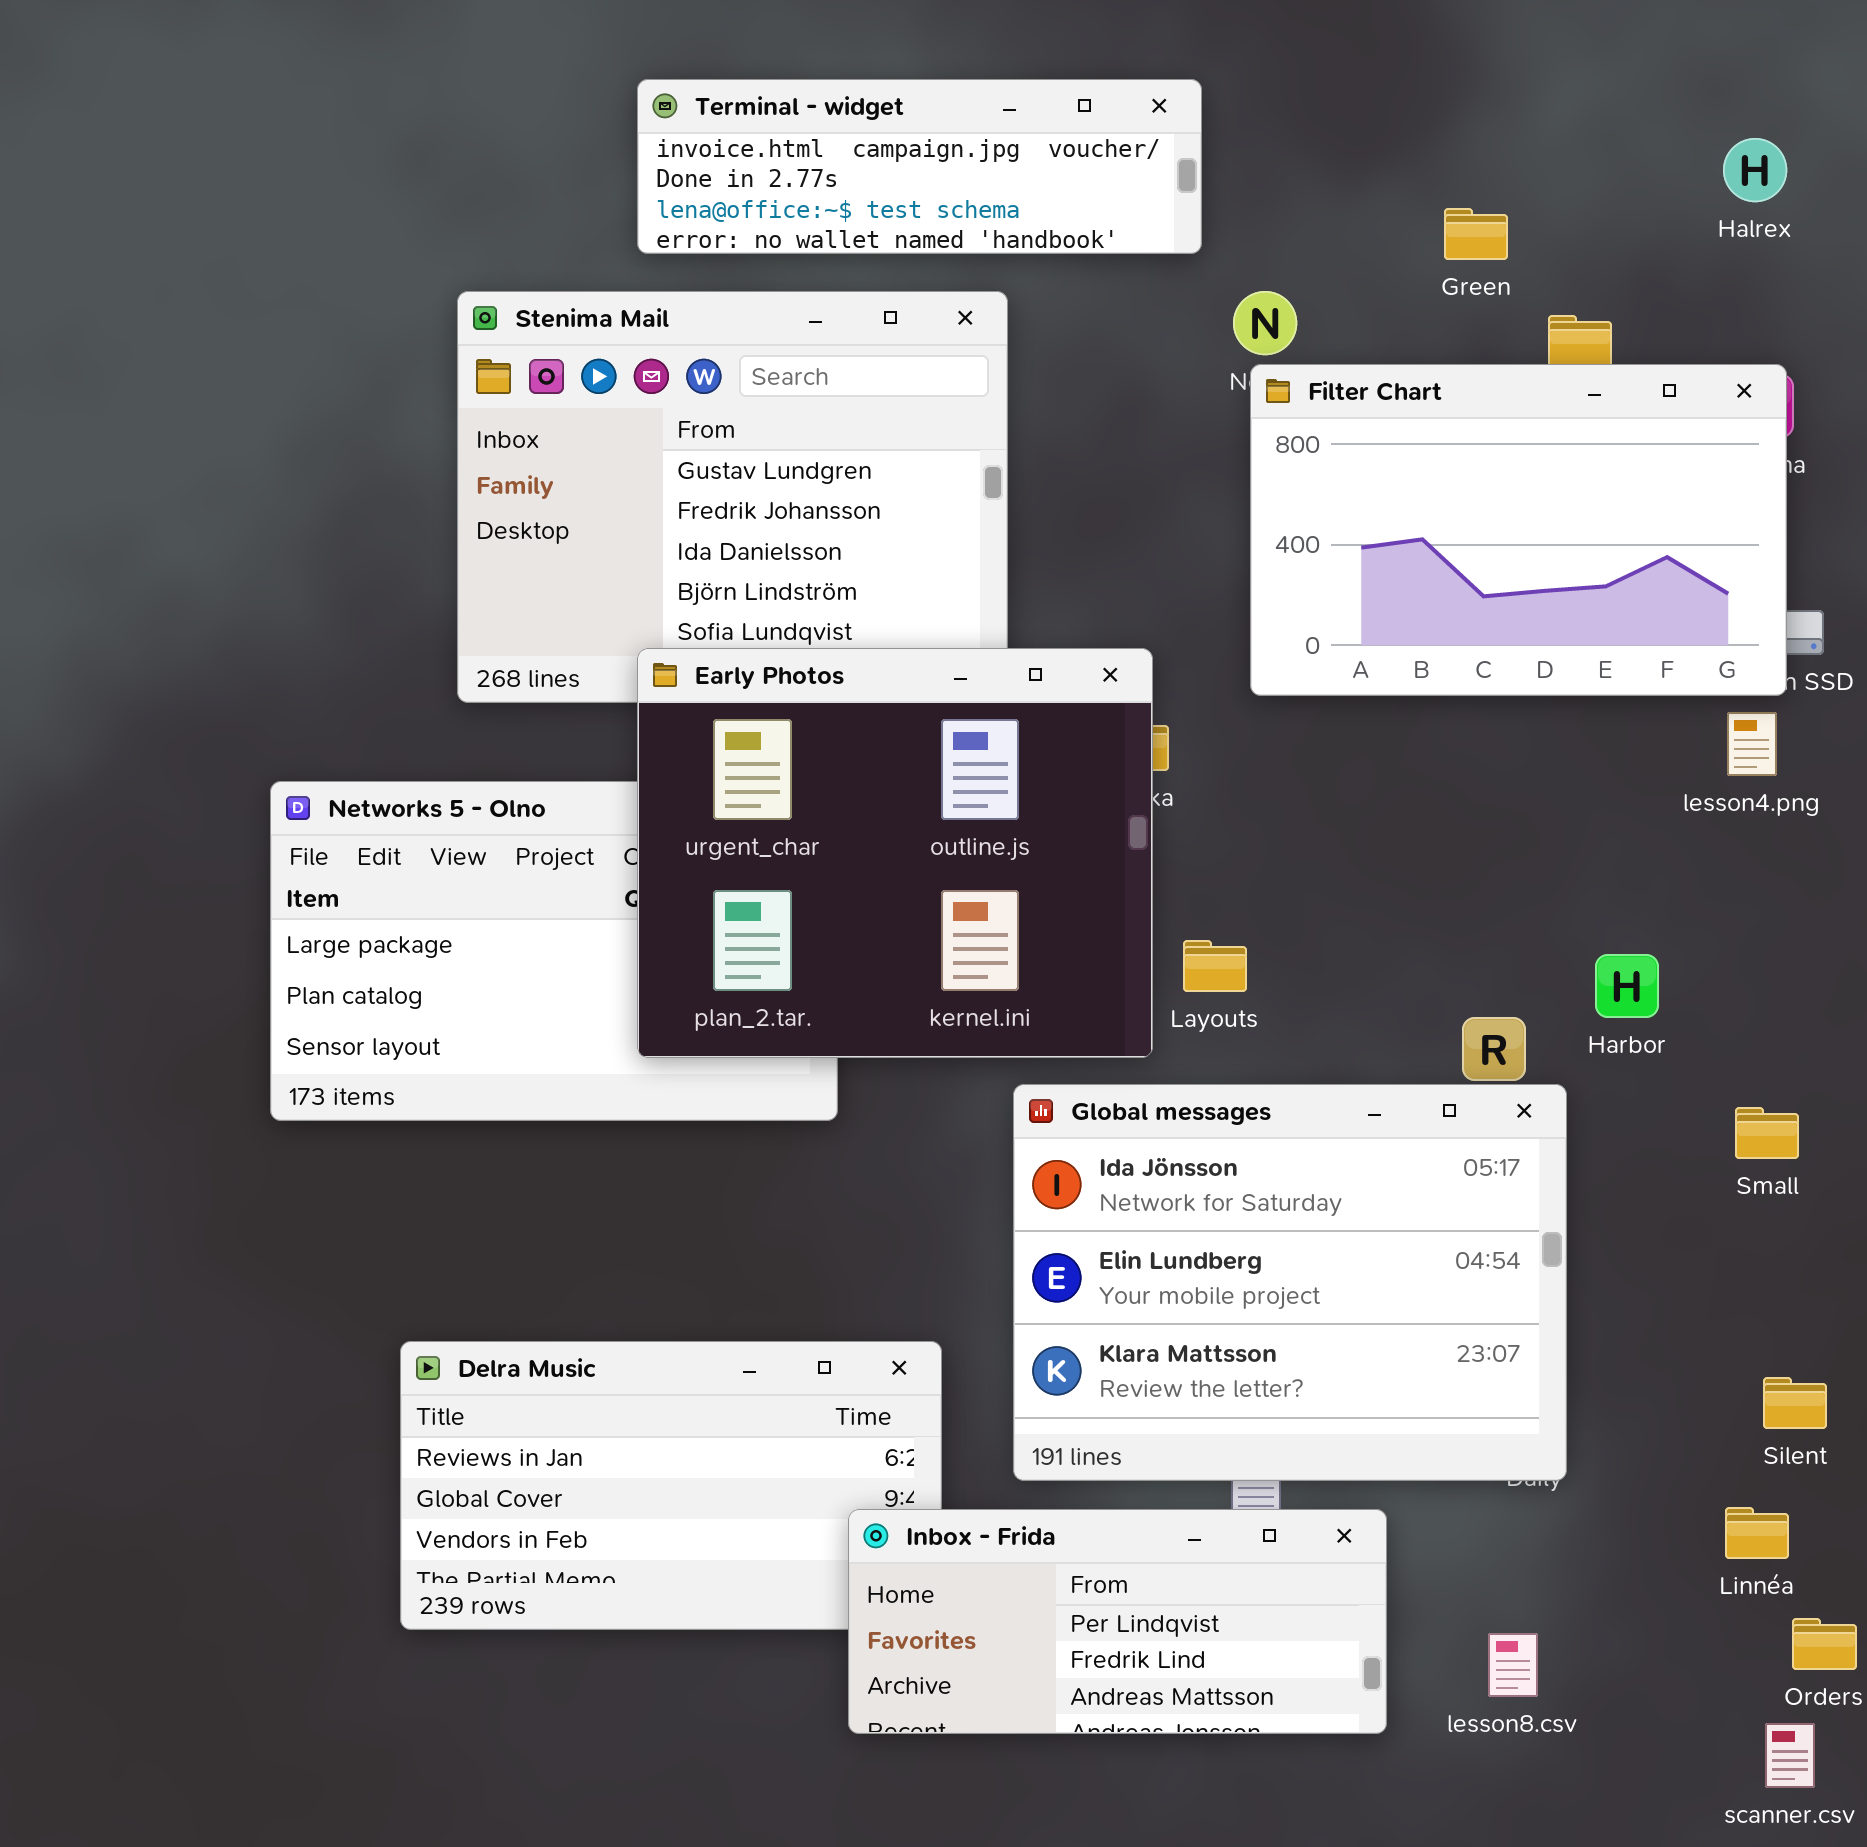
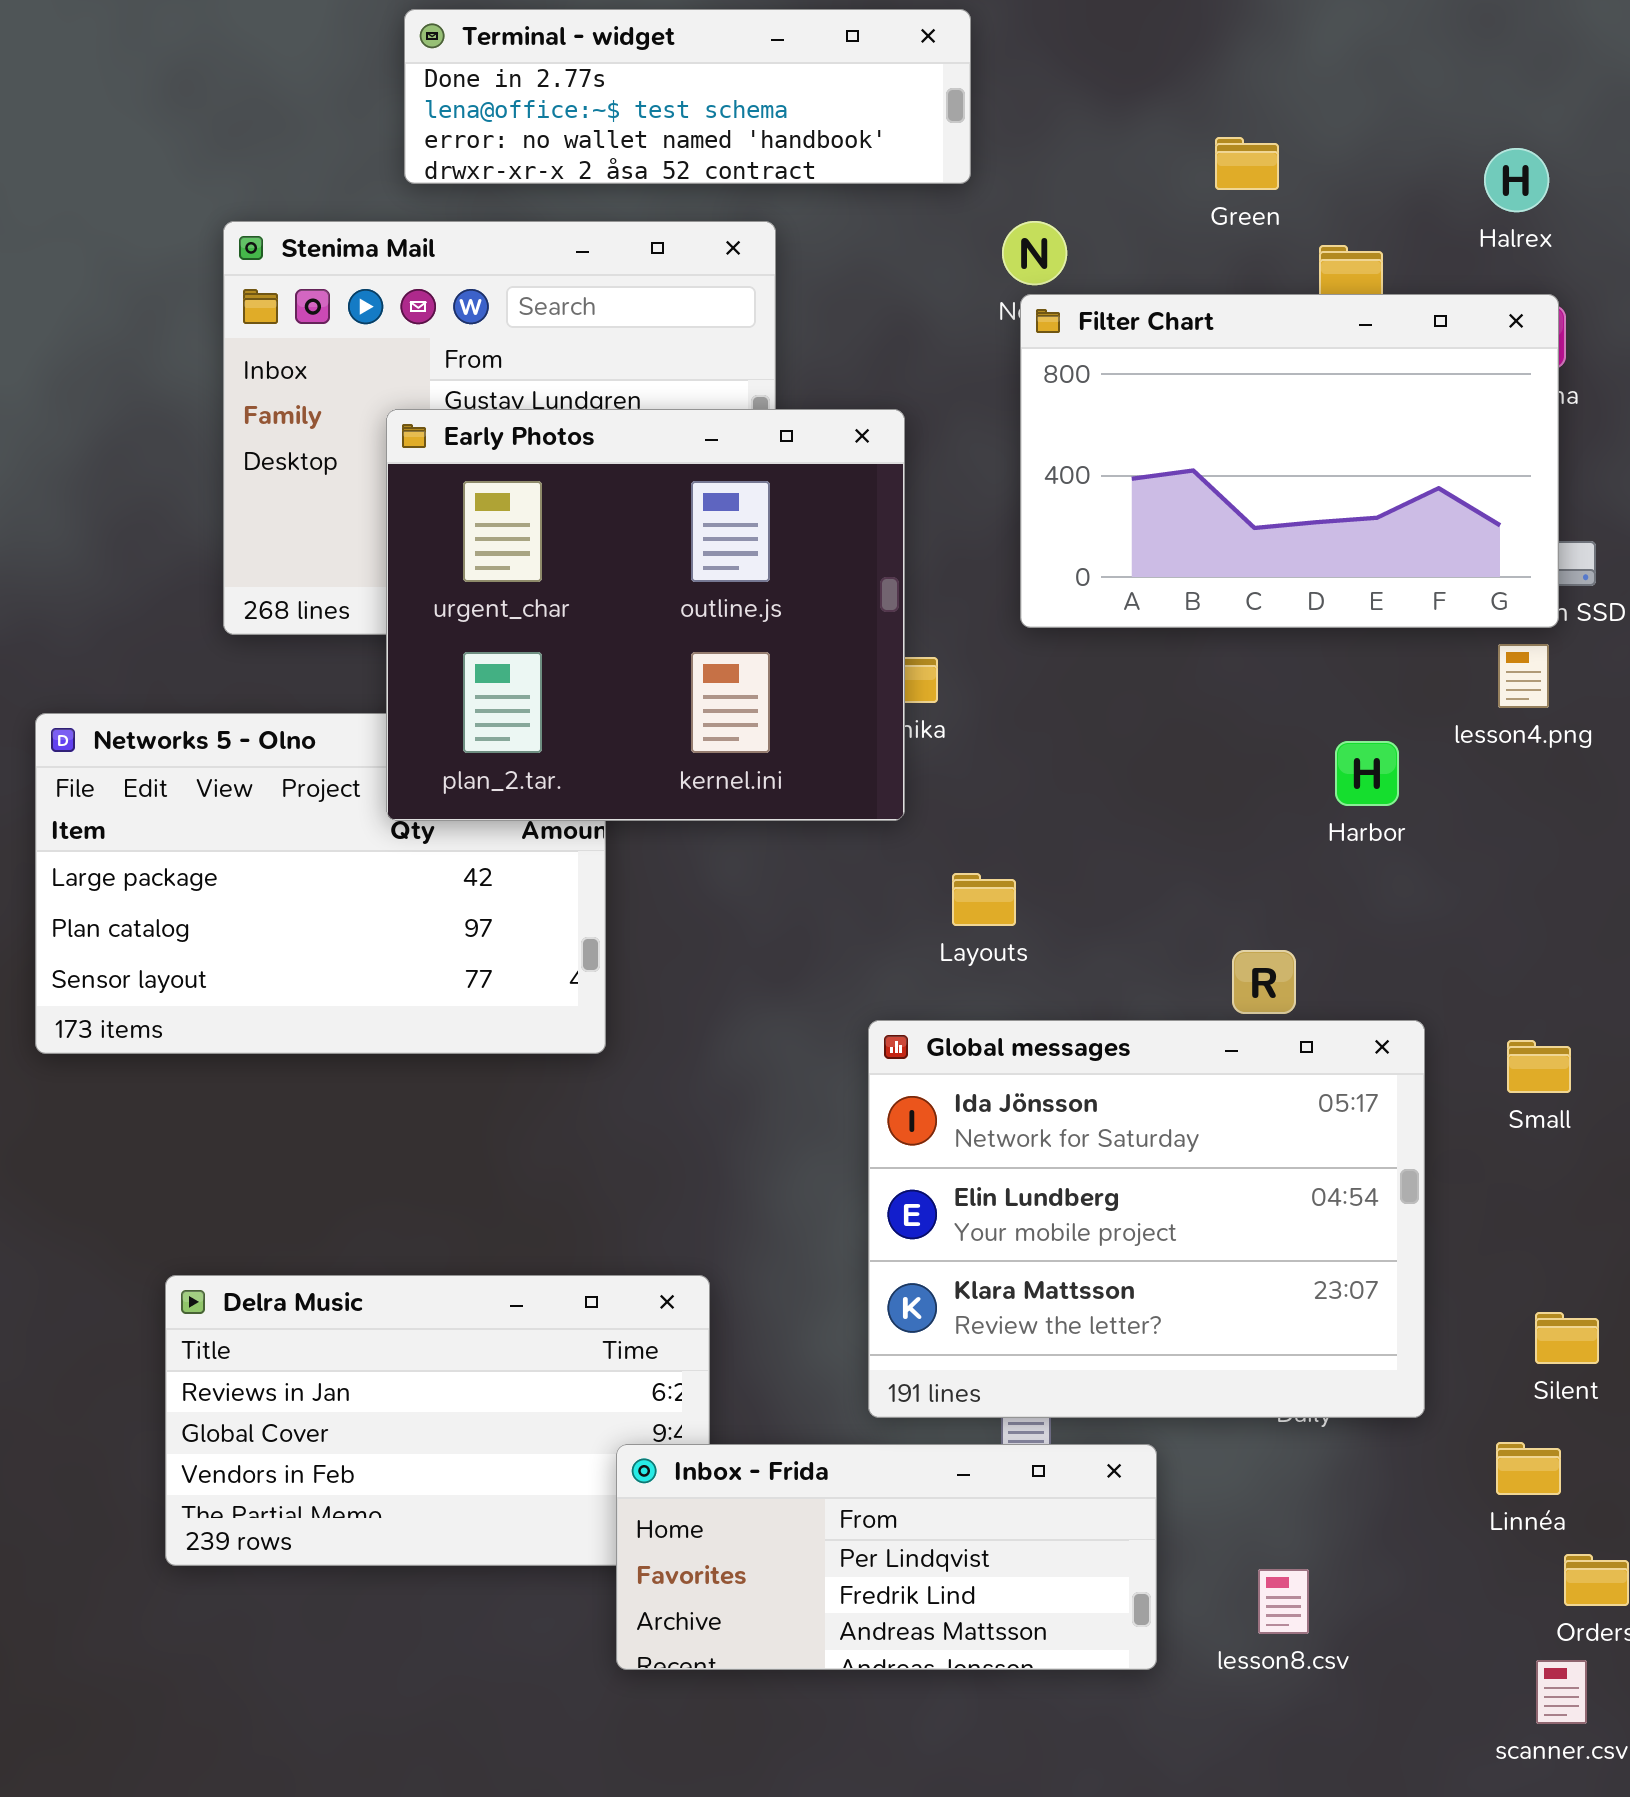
Terminal - widget: [637,79,1202,254] -> [404,9,971,184], scrolled down 1 row
Halrex: [1723,138,1787,202] -> [1484,148,1549,212], moved
Early Photos: [637,648,1153,1058] -> [386,409,905,821], moved
Harbor: [1595,954,1659,1018] -> [1335,741,1399,806], moved
Global messages: [1013,1084,1567,1481] -> [868,1020,1425,1418], moved

